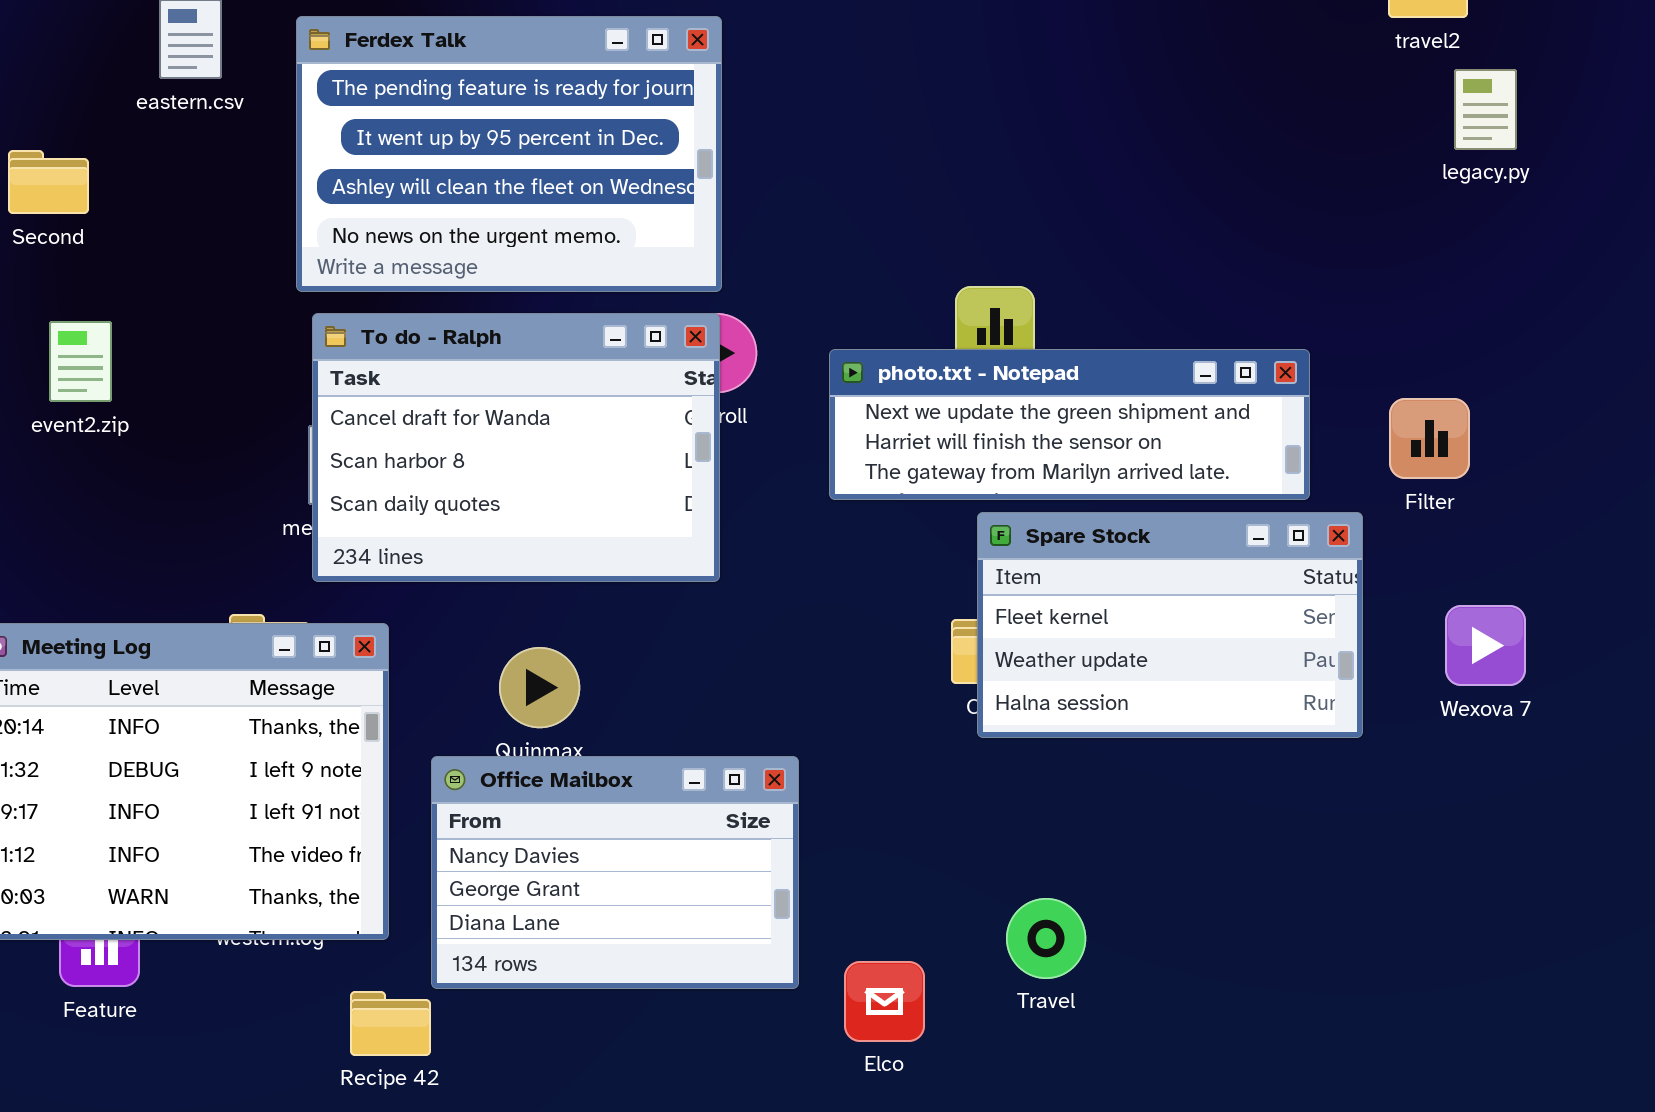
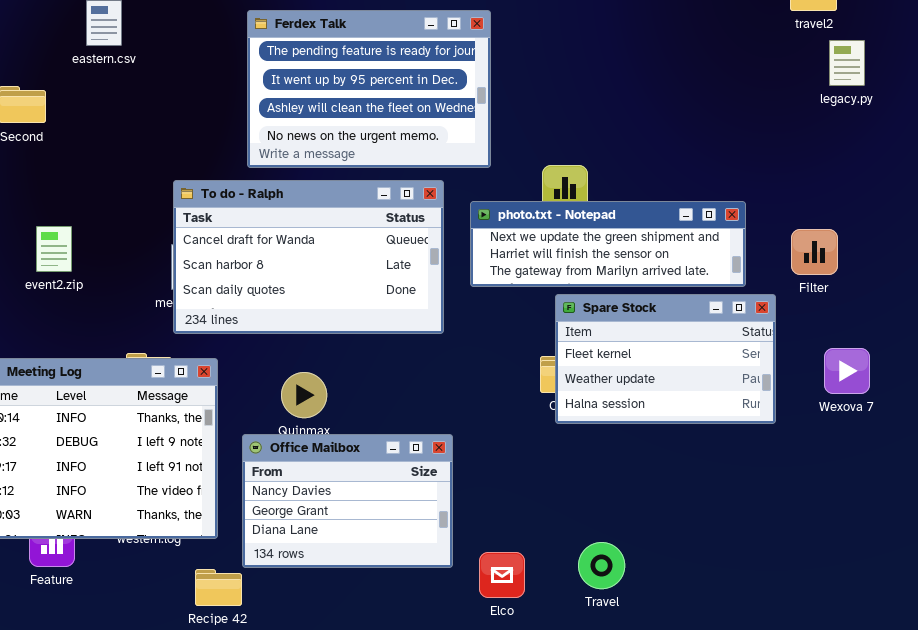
Ferdex Talk: [296,16,722,292] -> [247,10,491,168], moved
To do - Ralph: [312,313,720,582] -> [173,180,444,334], resized
event2.zip: [49,321,112,402] -> [36,226,72,272], moved
Travel: [1006,898,1086,979] -> [578,542,625,589], moved

